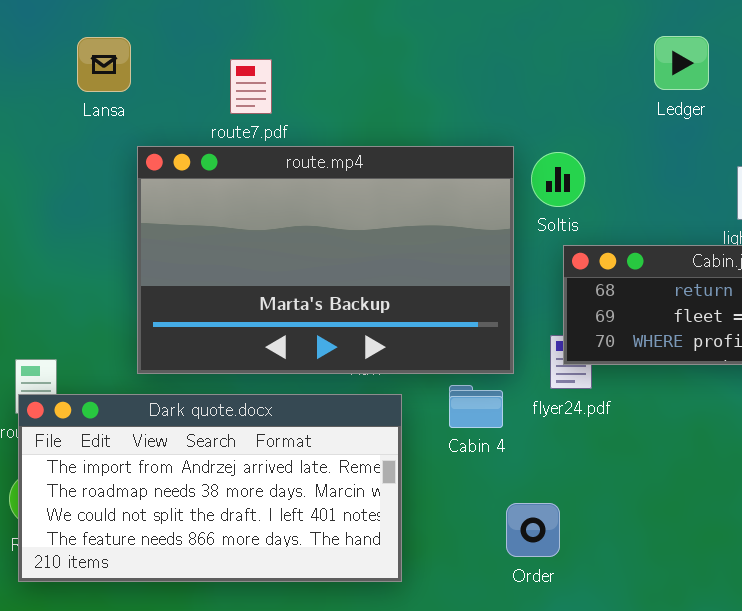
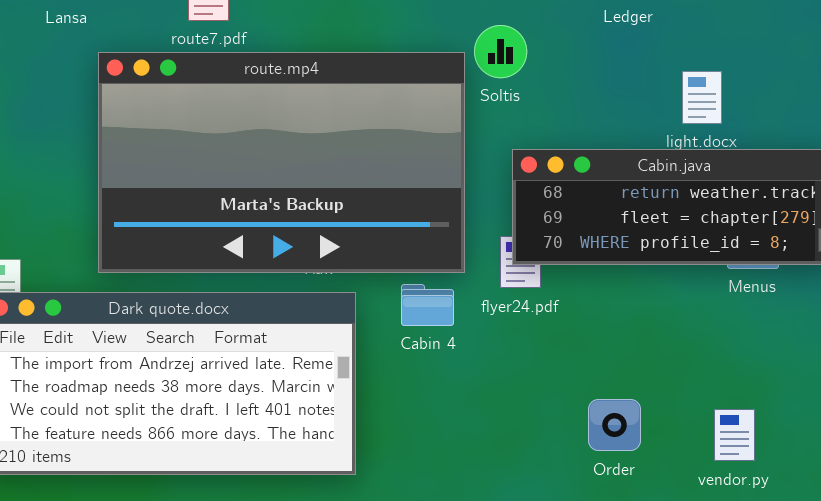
Soltis: [531,152,585,207] -> [474,25,527,78], moved
Order: [506,503,560,557] -> [588,399,641,451], moved

